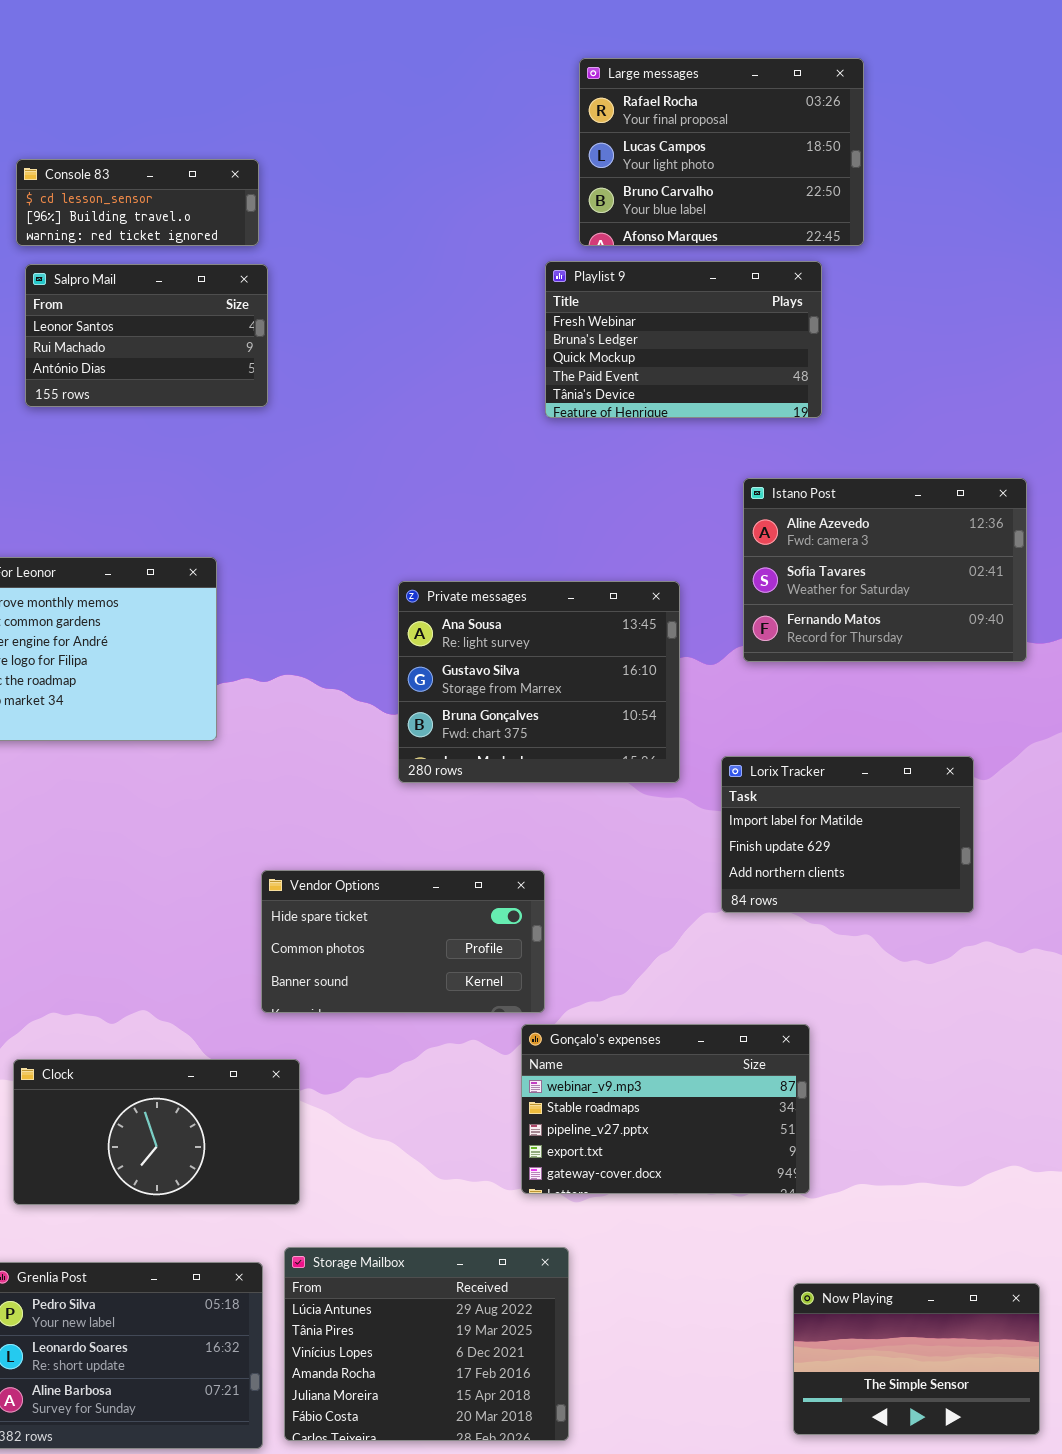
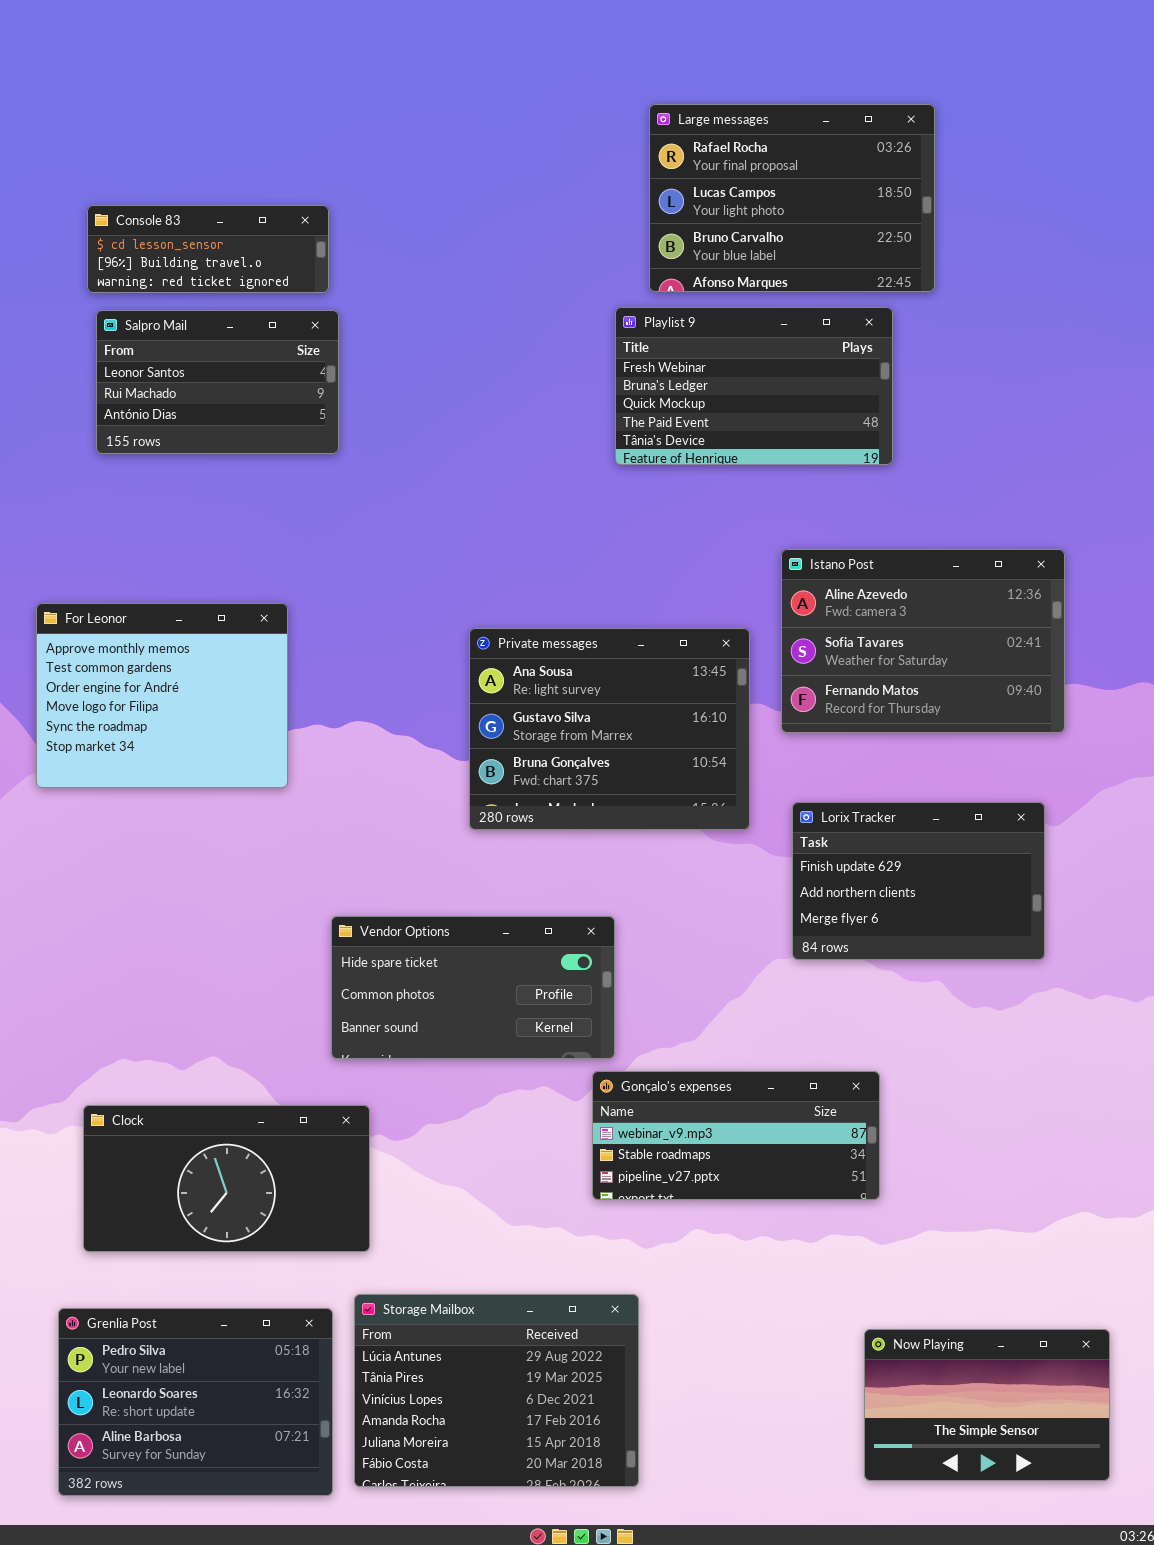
Istano Post: [743,478,1027,662] -> [781,549,1065,733], moved
Lorix Tracker: [721,756,974,913] -> [792,802,1045,960], scrolled down 1 row
Gonçalo's expenses: [521,1024,810,1194] -> [592,1071,880,1200], resized

